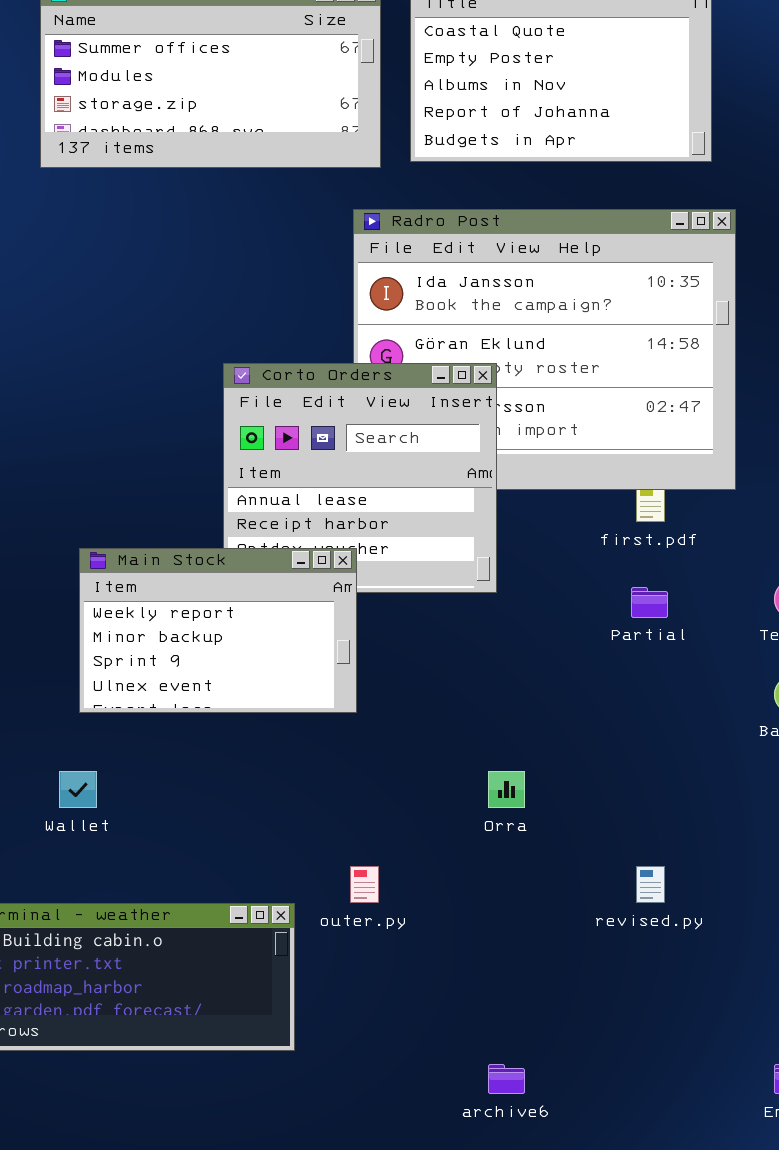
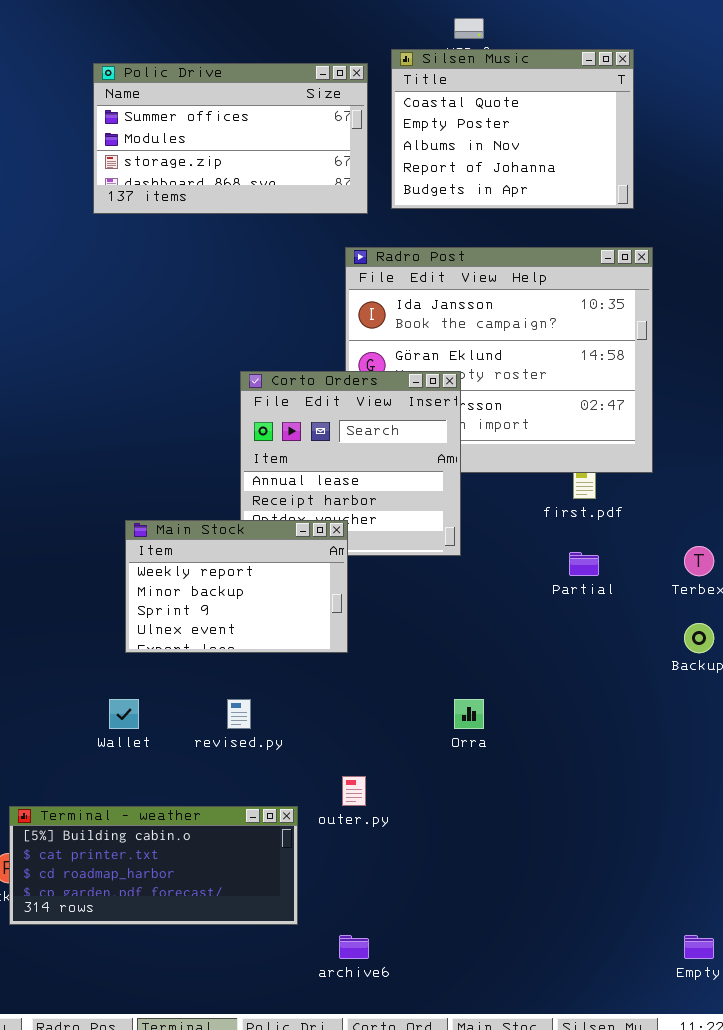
revised.py: [636,866,665,903] -> [227,699,251,729], moved
archive6: [488,1064,525,1094] -> [339,935,369,959], moved

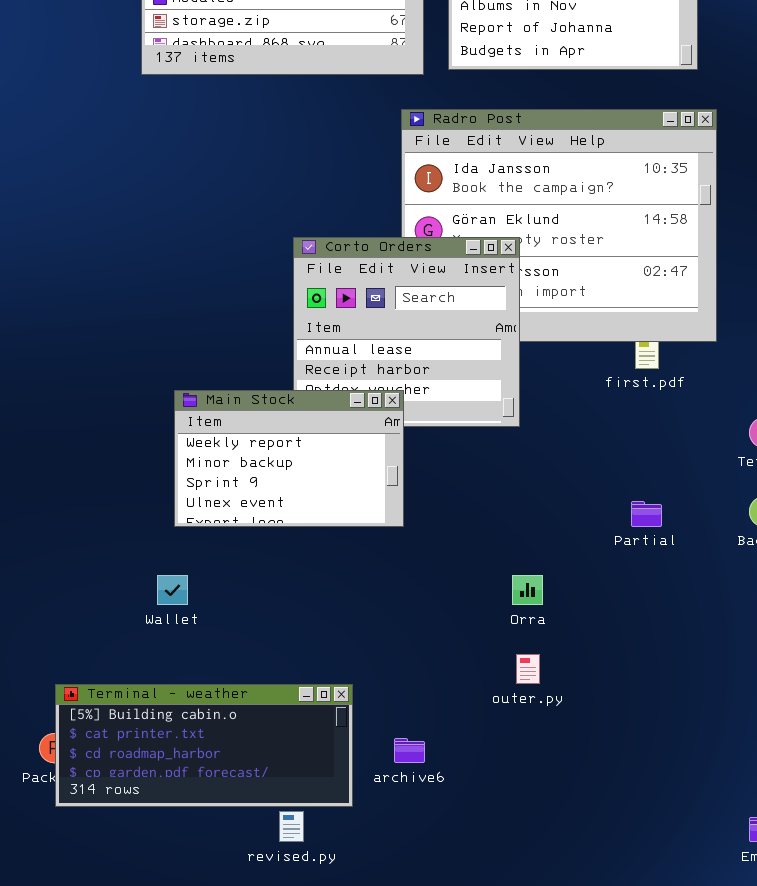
Partial: [569,552,599,576] -> [631,501,662,527], moved
revised.py: [227,699,251,729] -> [279,811,304,842], moved
outer.py: [342,776,366,806] -> [516,654,540,684], moved
archive6: [339,935,369,959] -> [394,738,425,763], moved

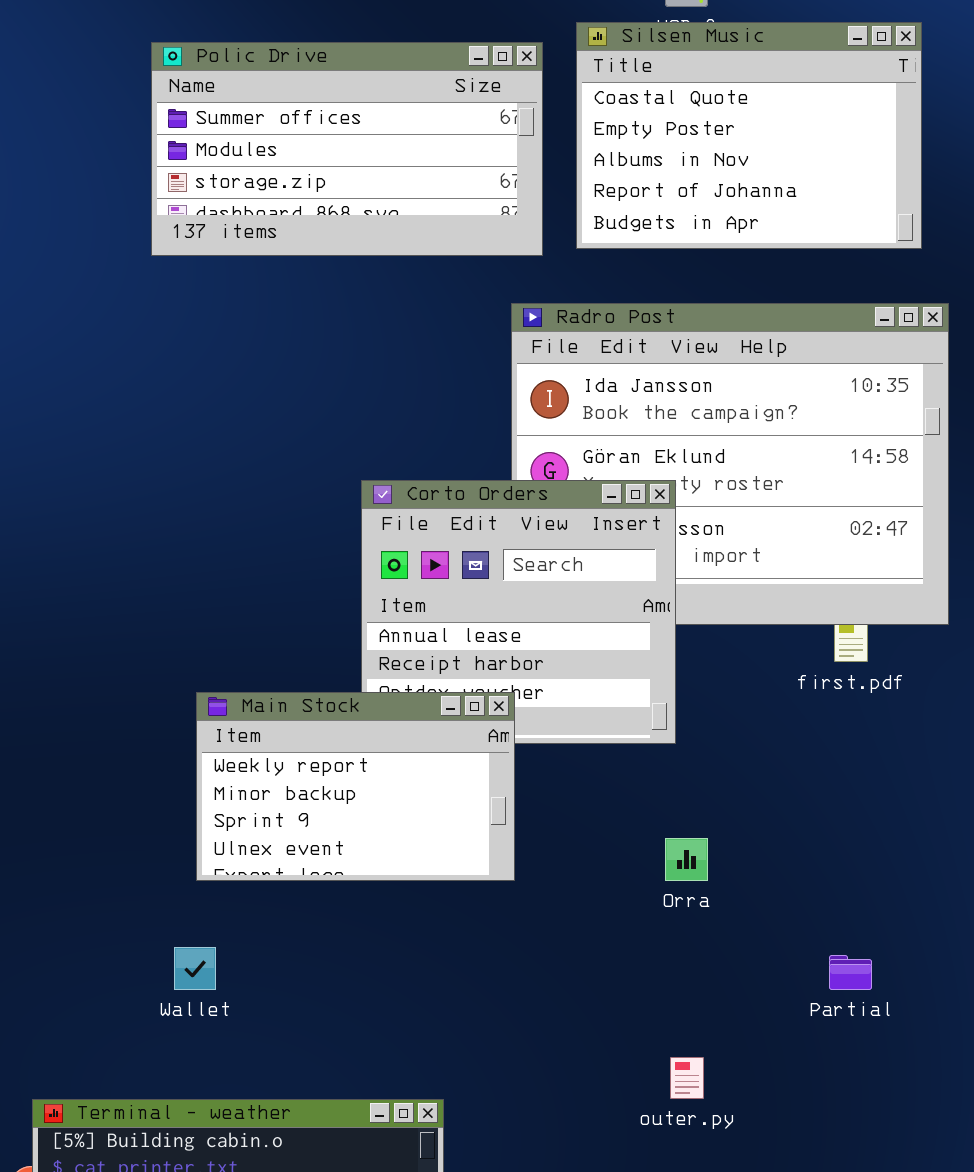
Partial: [631,501,662,527] -> [829,955,872,990], moved
Orra: [512,575,543,605] -> [665,838,708,881], moved

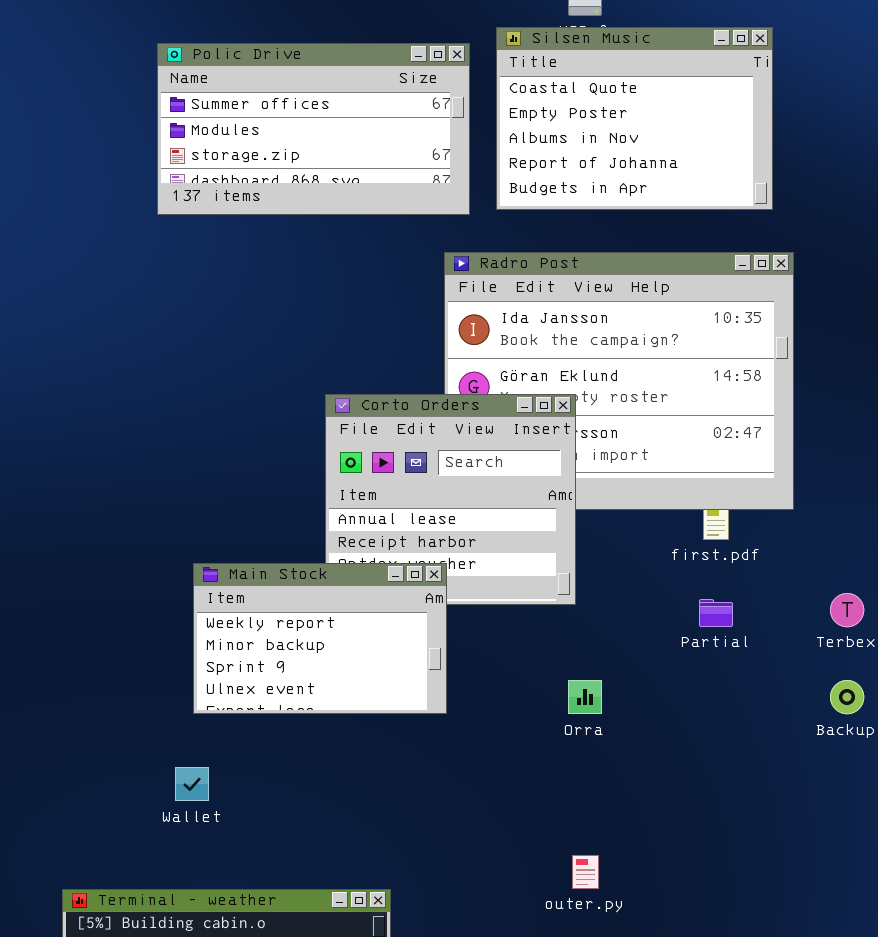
Partial: [829,955,872,990] -> [699,599,733,627], moved

